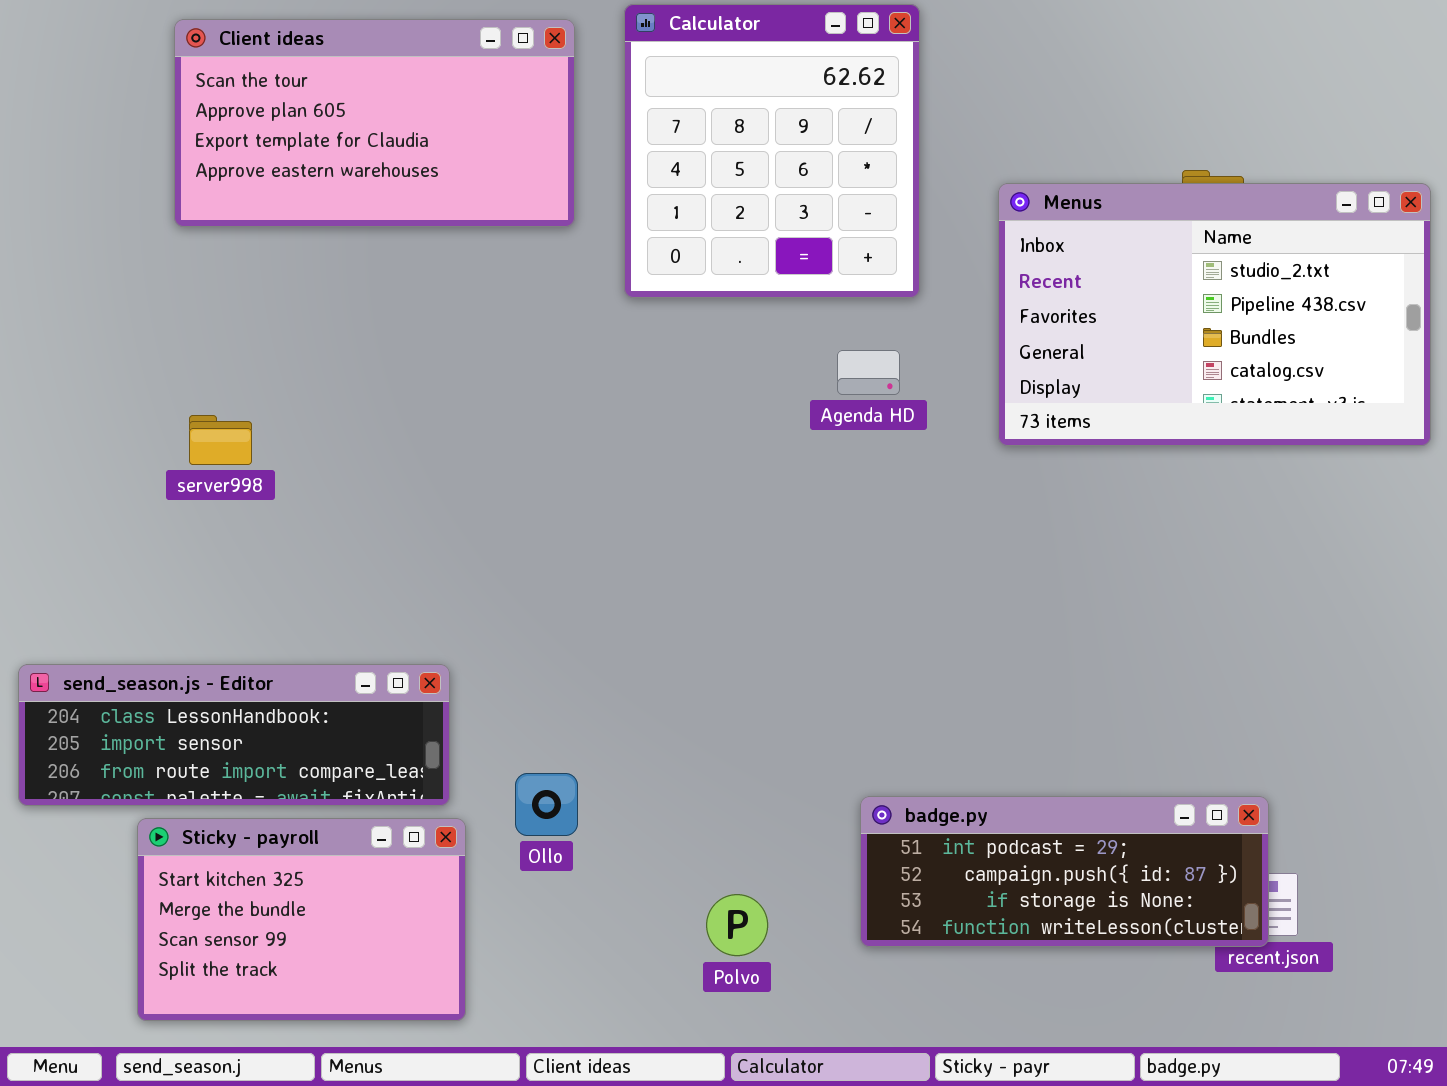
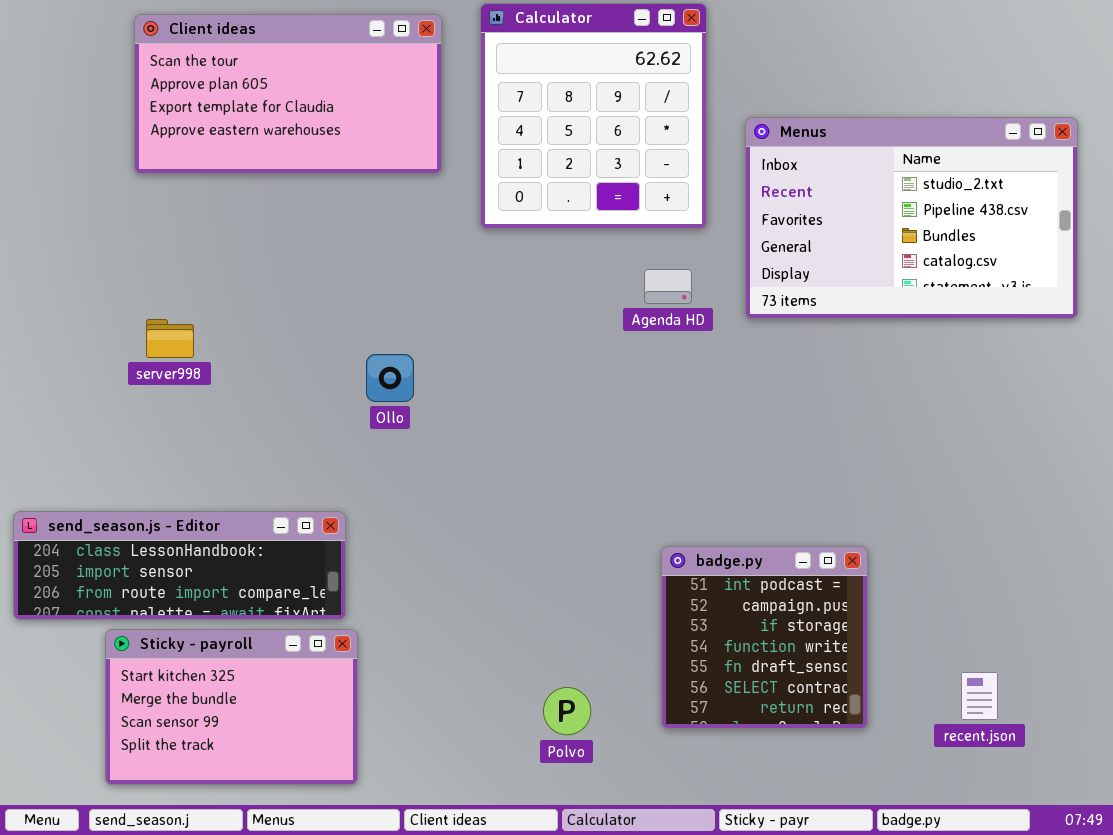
Menus: [998,183,1431,446] -> [745,117,1078,319], moved
Ollo: [515,773,578,836] -> [366,354,414,402], moved
badge.py: [860,796,1269,947] -> [661,546,868,729], resized

